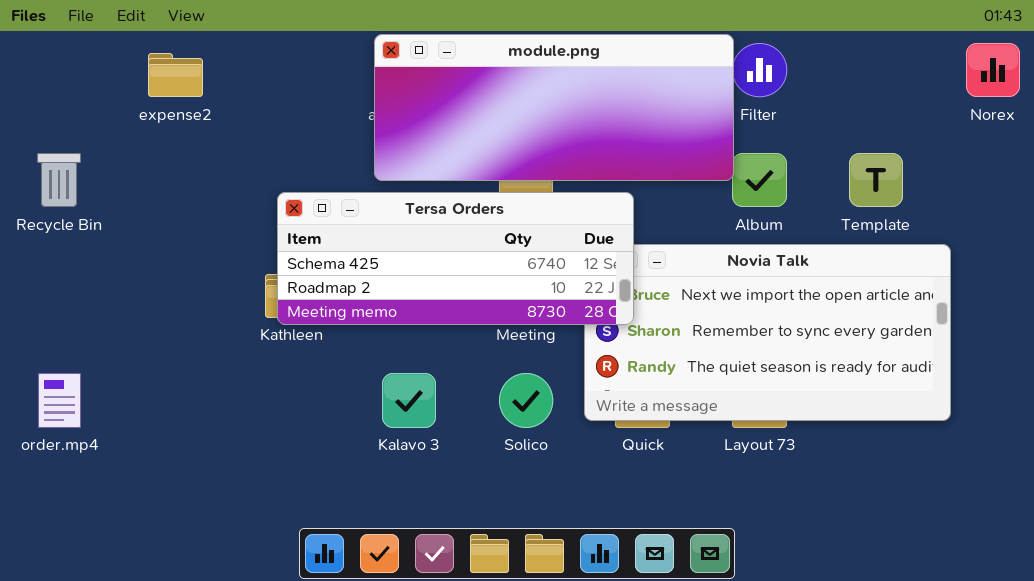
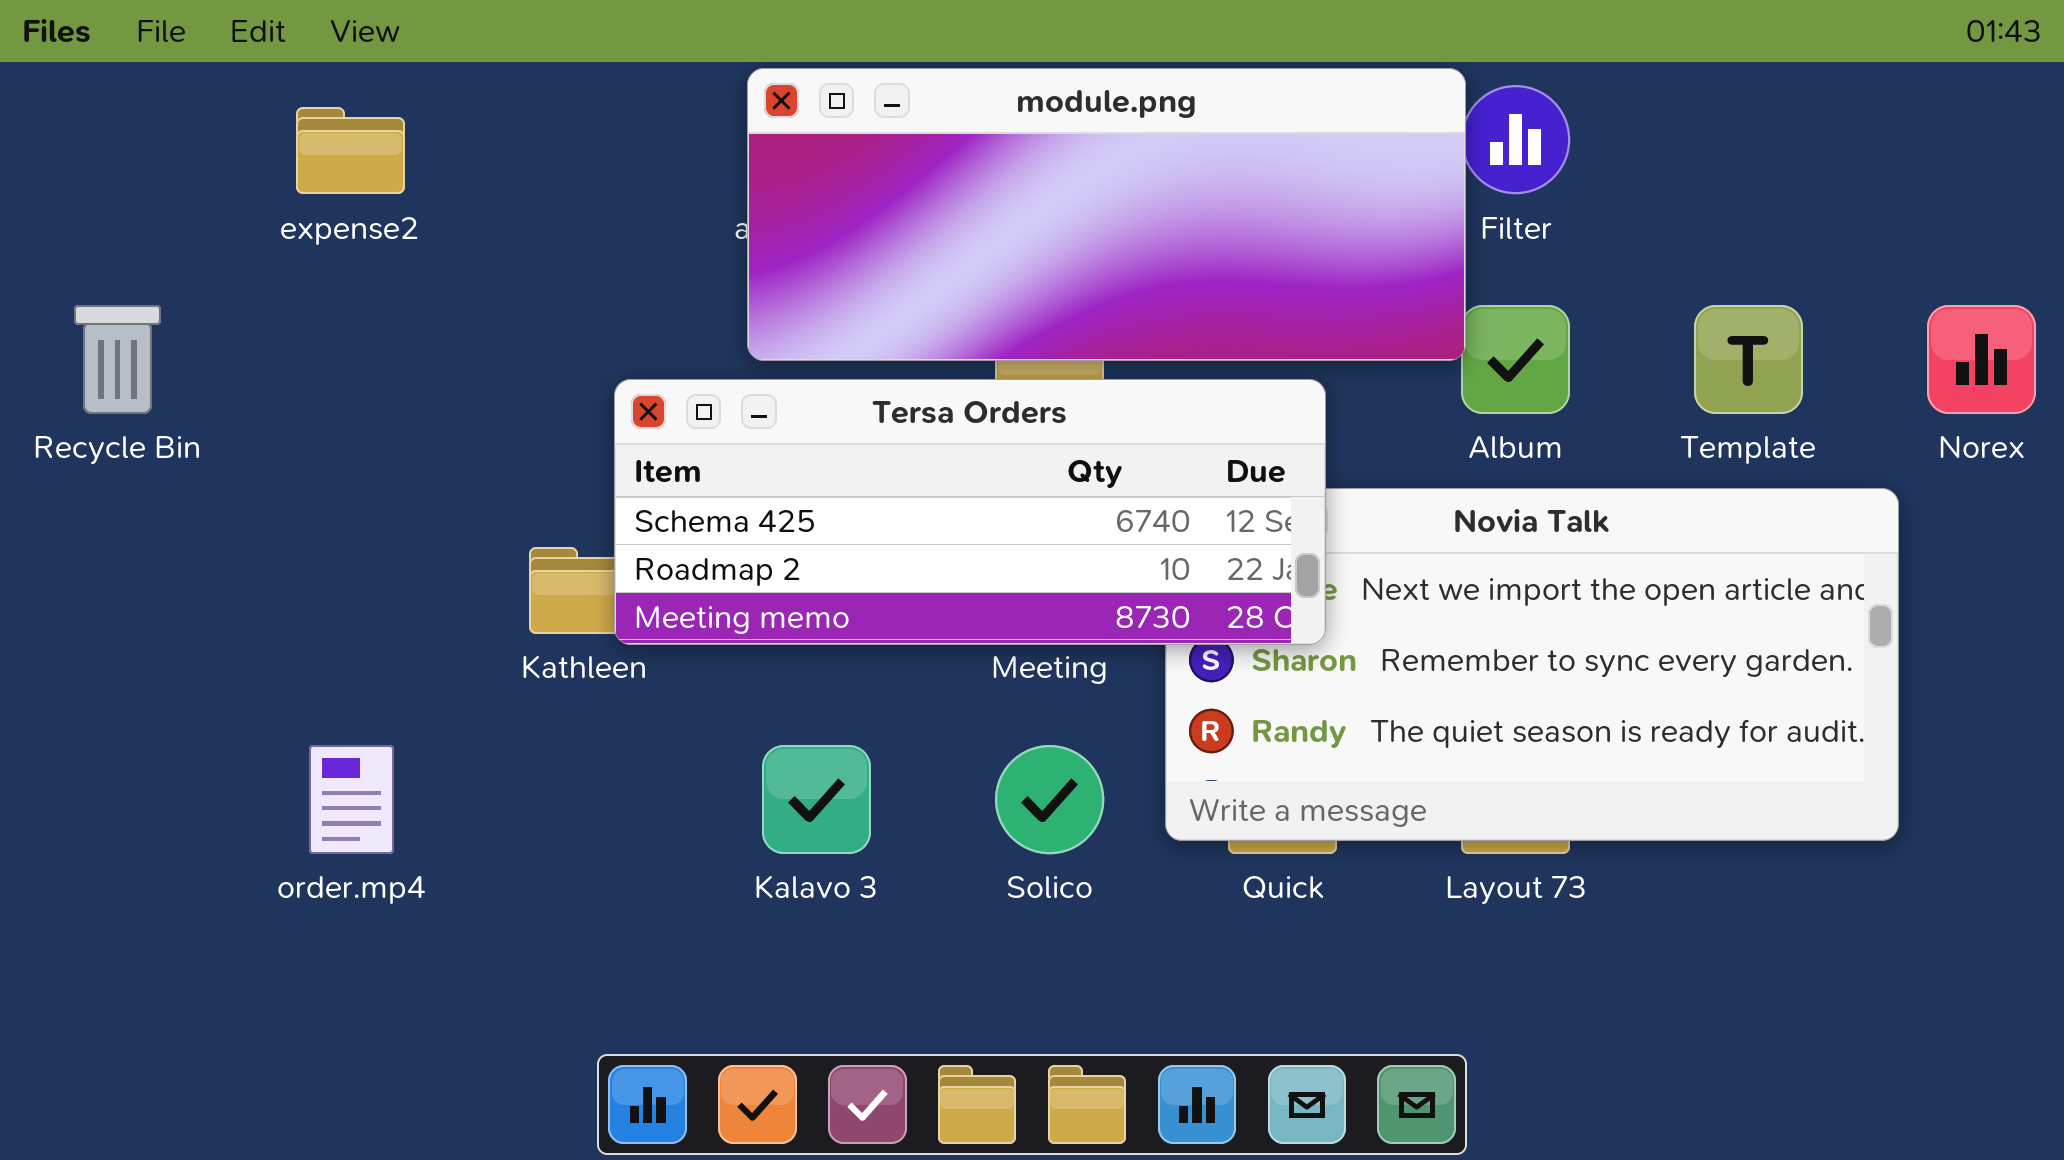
Norex: [966,43,1020,97] -> [1927,305,2036,414], moved
Tersa Orders: [277,192,634,325] -> [614,379,1326,645], moved
order.mp4: [38,373,81,428] -> [309,745,394,854], moved

